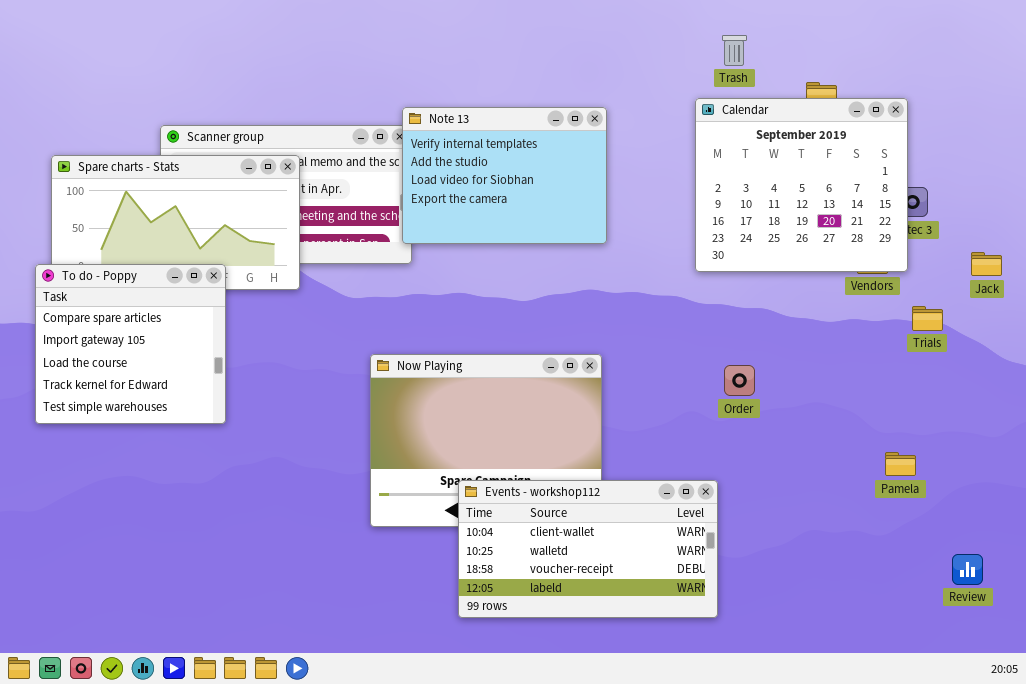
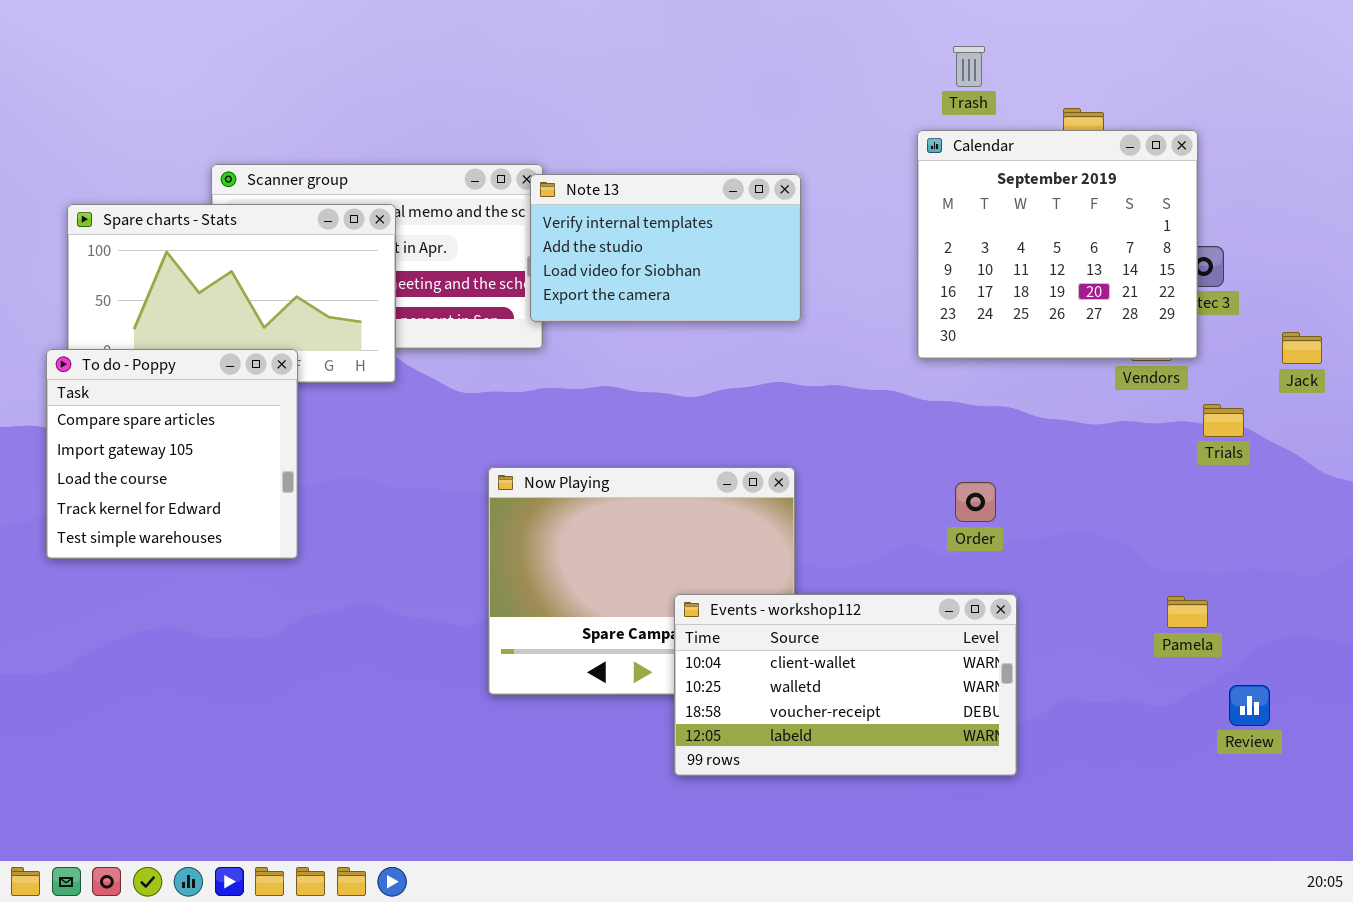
Note 13: [402,107,607,244] -> [530,174,801,322], resized
Events - workshop112: [458,480,718,618] -> [674,594,1017,776], moved
Review: [952,554,983,585] -> [1229,685,1270,726], moved

